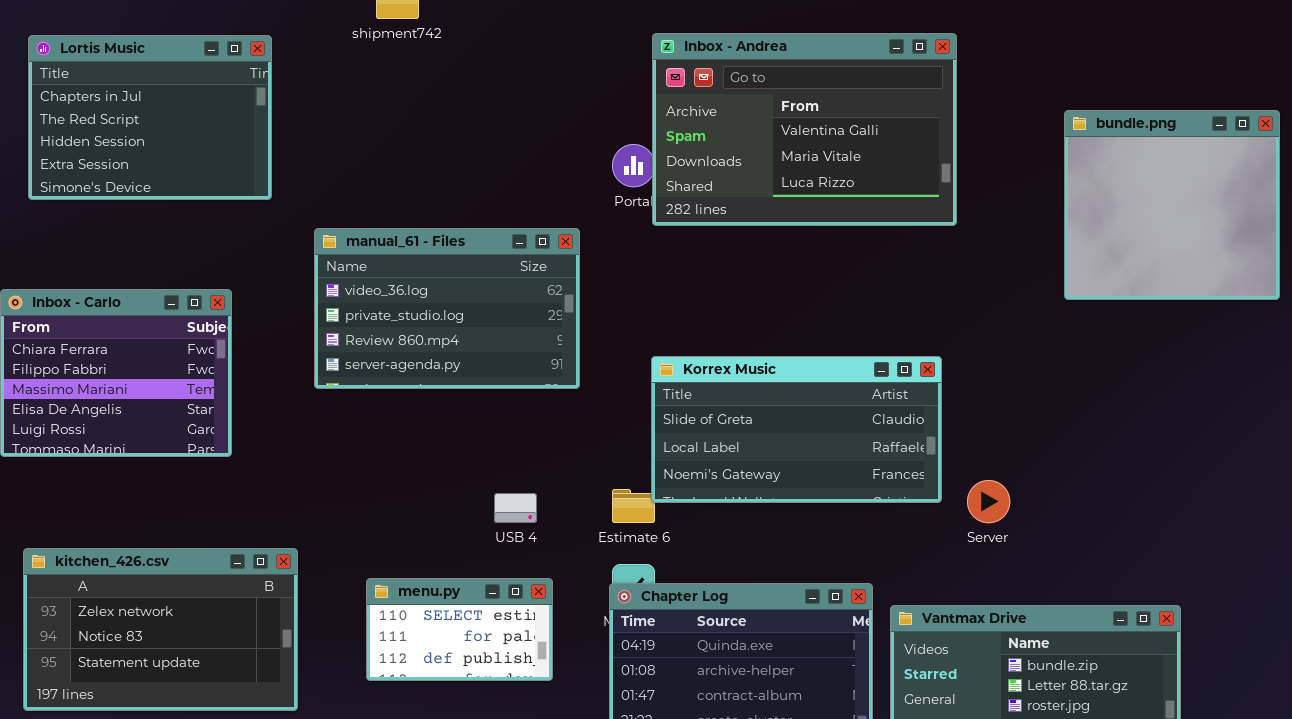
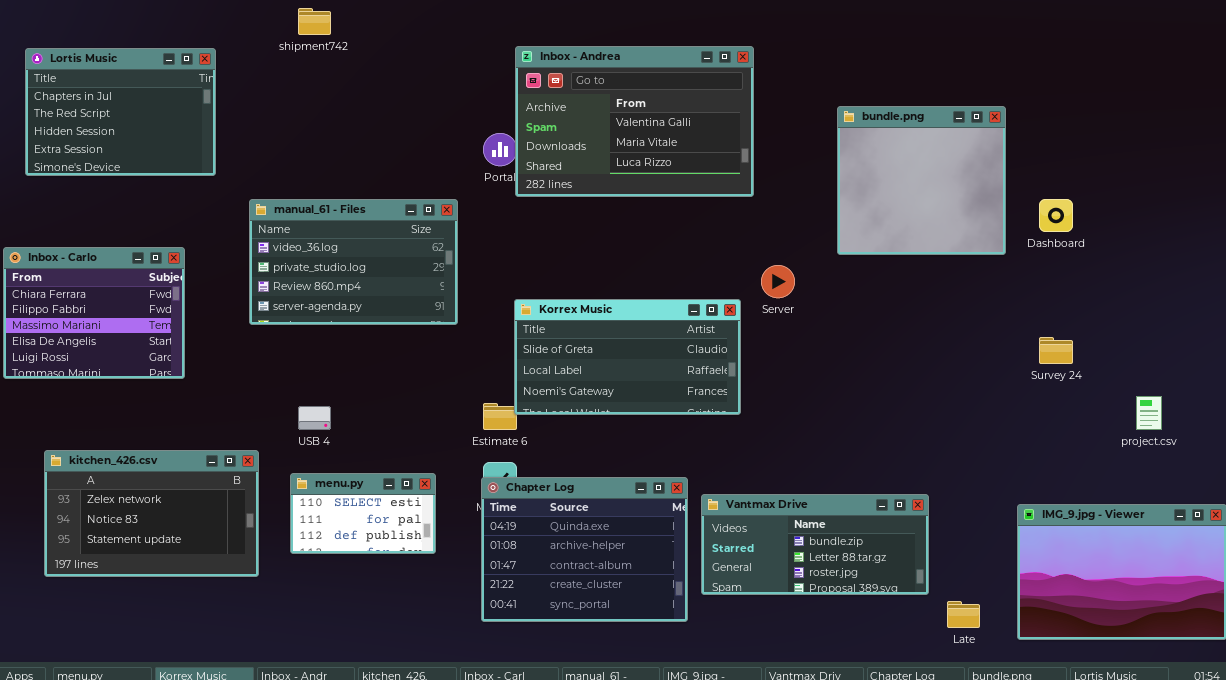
Server: [967,480,1010,523] -> [761,265,795,298], moved
USB 4: [494,493,537,523] -> [298,406,331,430], moved
kitchen_426.csv: [23,548,298,711] -> [44,450,259,577], moved

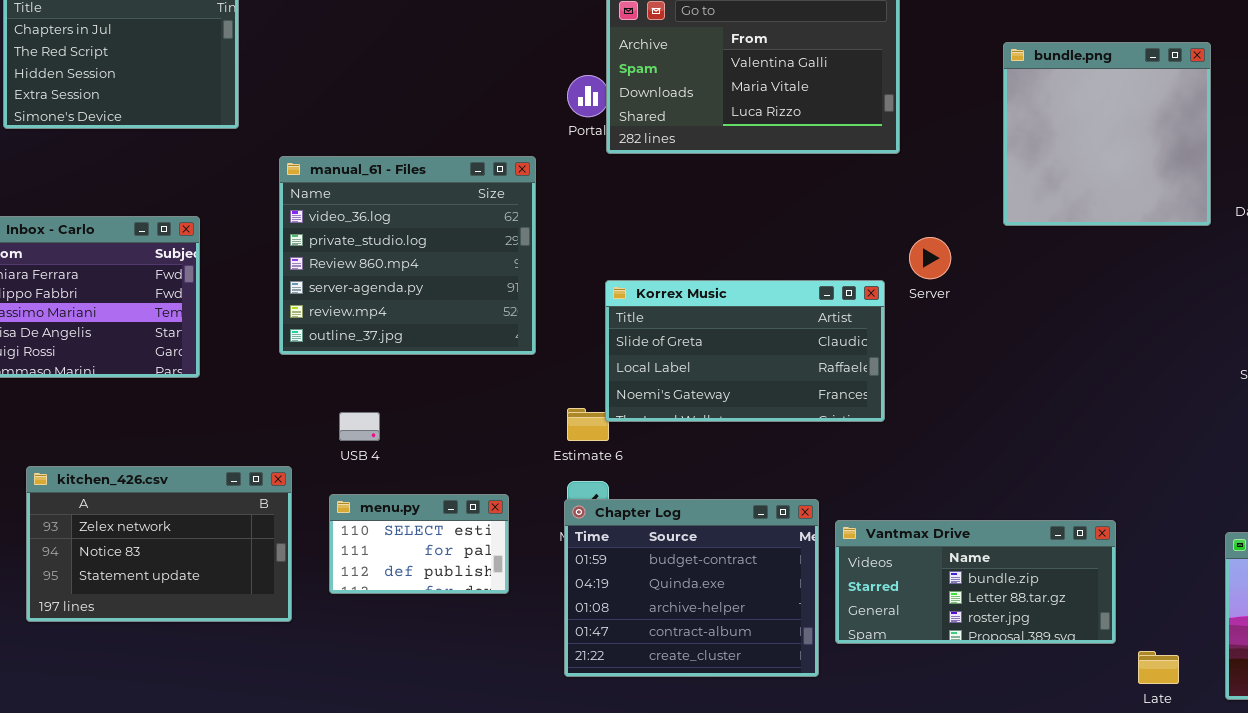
manual_61 - Files: [249,199,458,325] -> [279,156,536,355], resized
Chapter Log: [481,477,688,622] -> [564,499,819,677], scrolled up 1 row

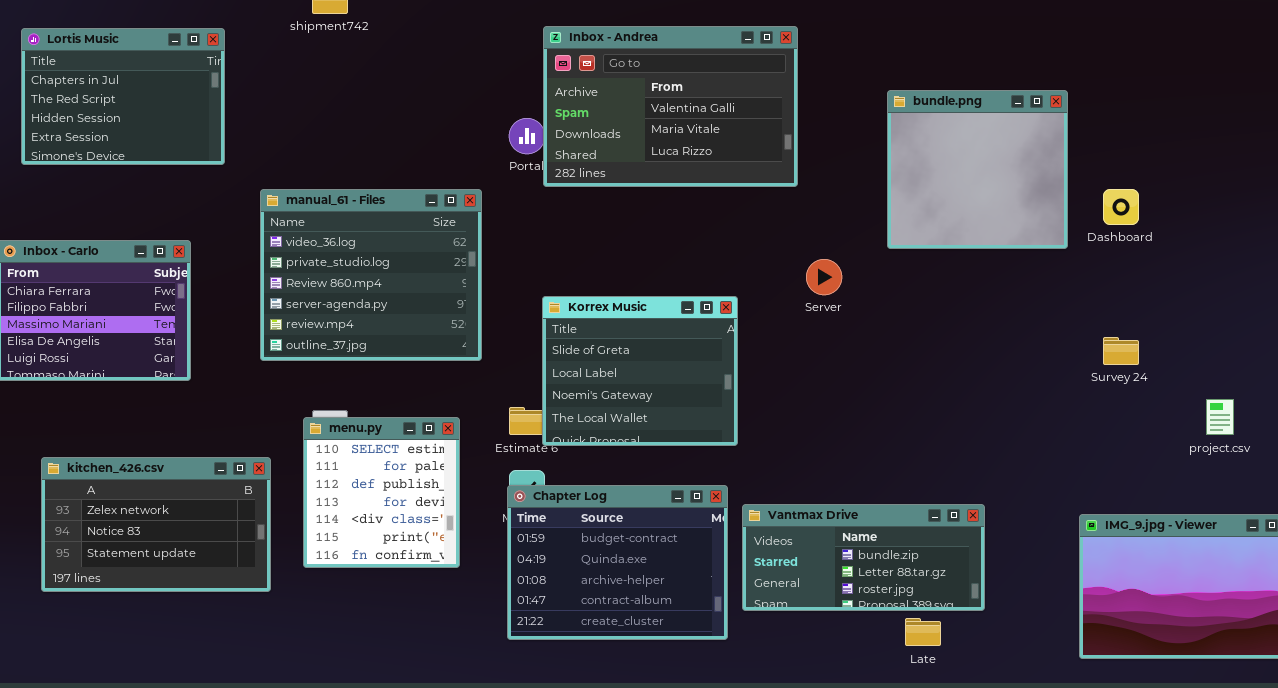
Korrex Music: [605,280,885,422] -> [542,296,738,446], resized
menu.py: [329,494,509,594] -> [303,417,460,568], resized
Late: [1138,651,1179,684] -> [905,618,941,646], moved

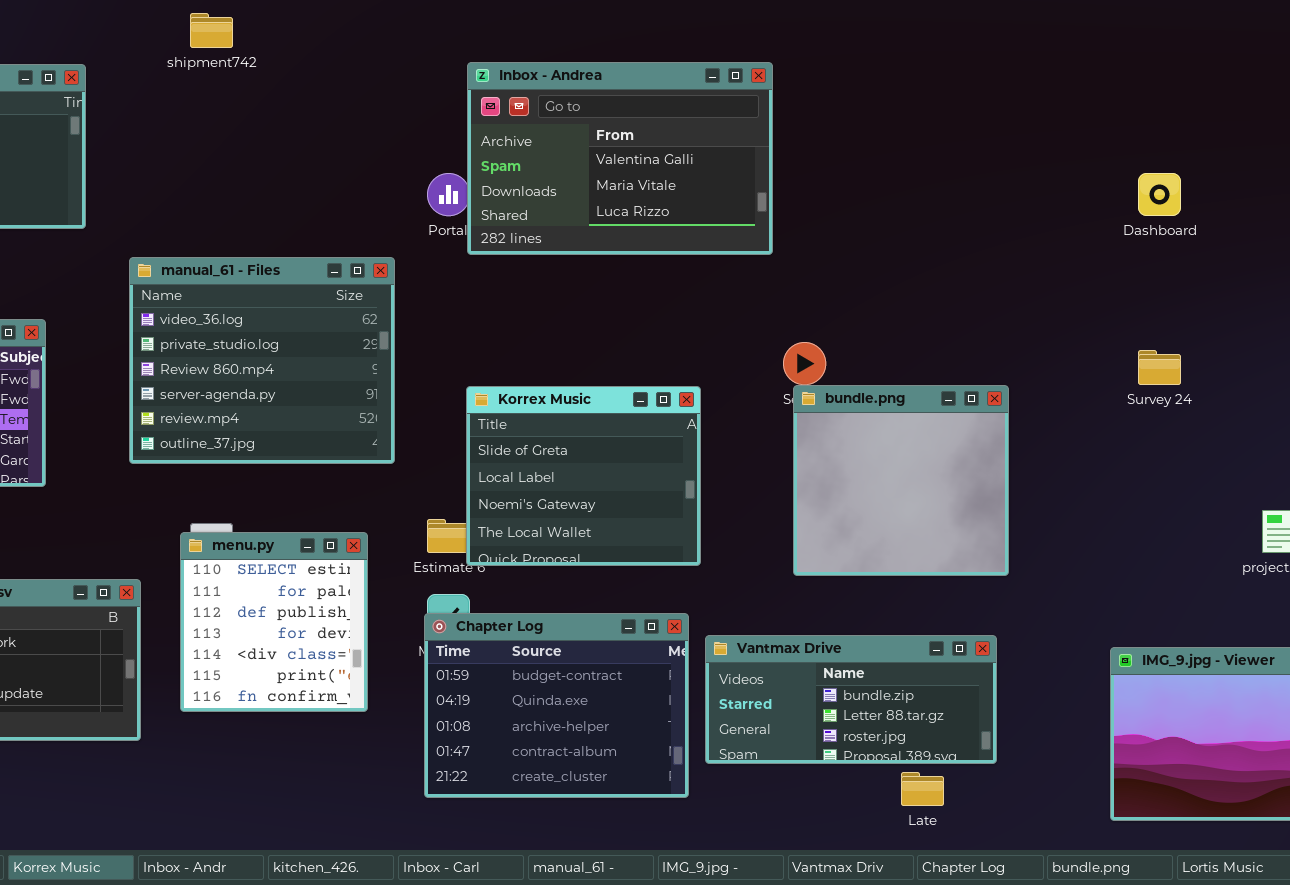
bundle.png: [887,90,1068,249] -> [793,385,1009,576], moved
Dashboard: [1103,189,1139,225] -> [1138,173,1181,216], moved
Survey 24: [1103,337,1139,365] -> [1138,350,1181,385], moved

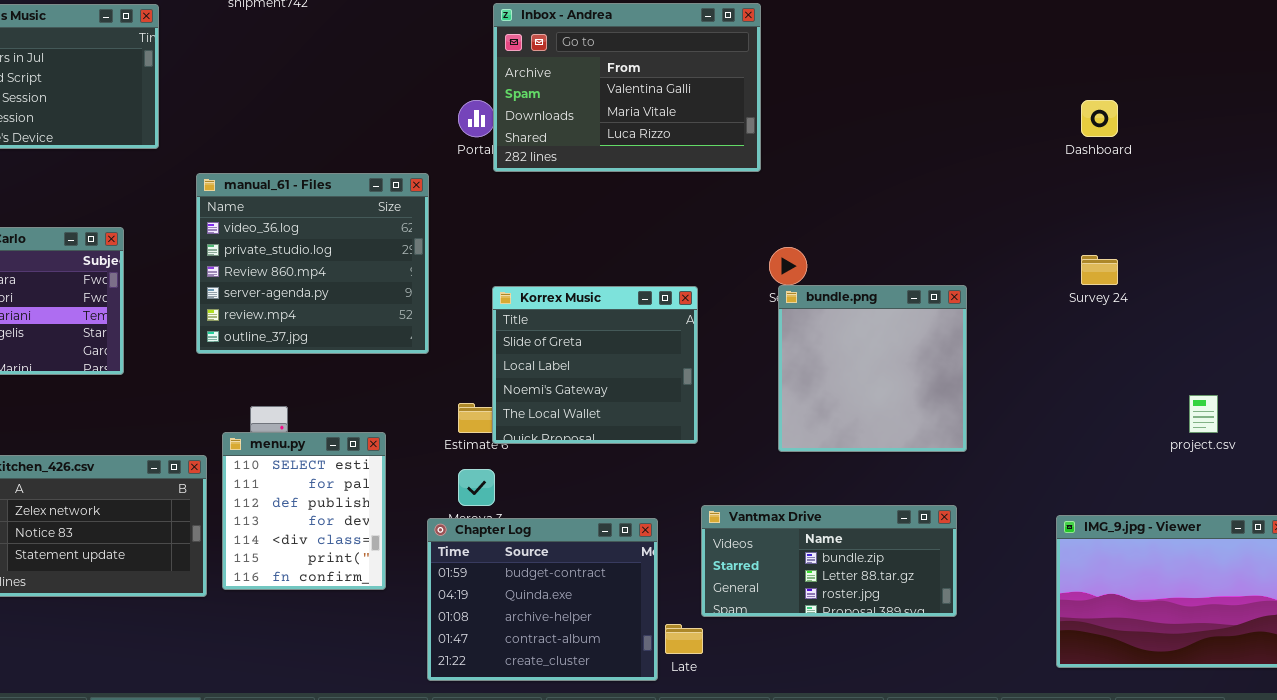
menu.py: [180,532,368,712] -> [222,432,386,590], moved
Chapter Log: [424,613,689,798] -> [427,518,658,681], moved
Late: [901,772,944,806] -> [665,624,703,654], moved

